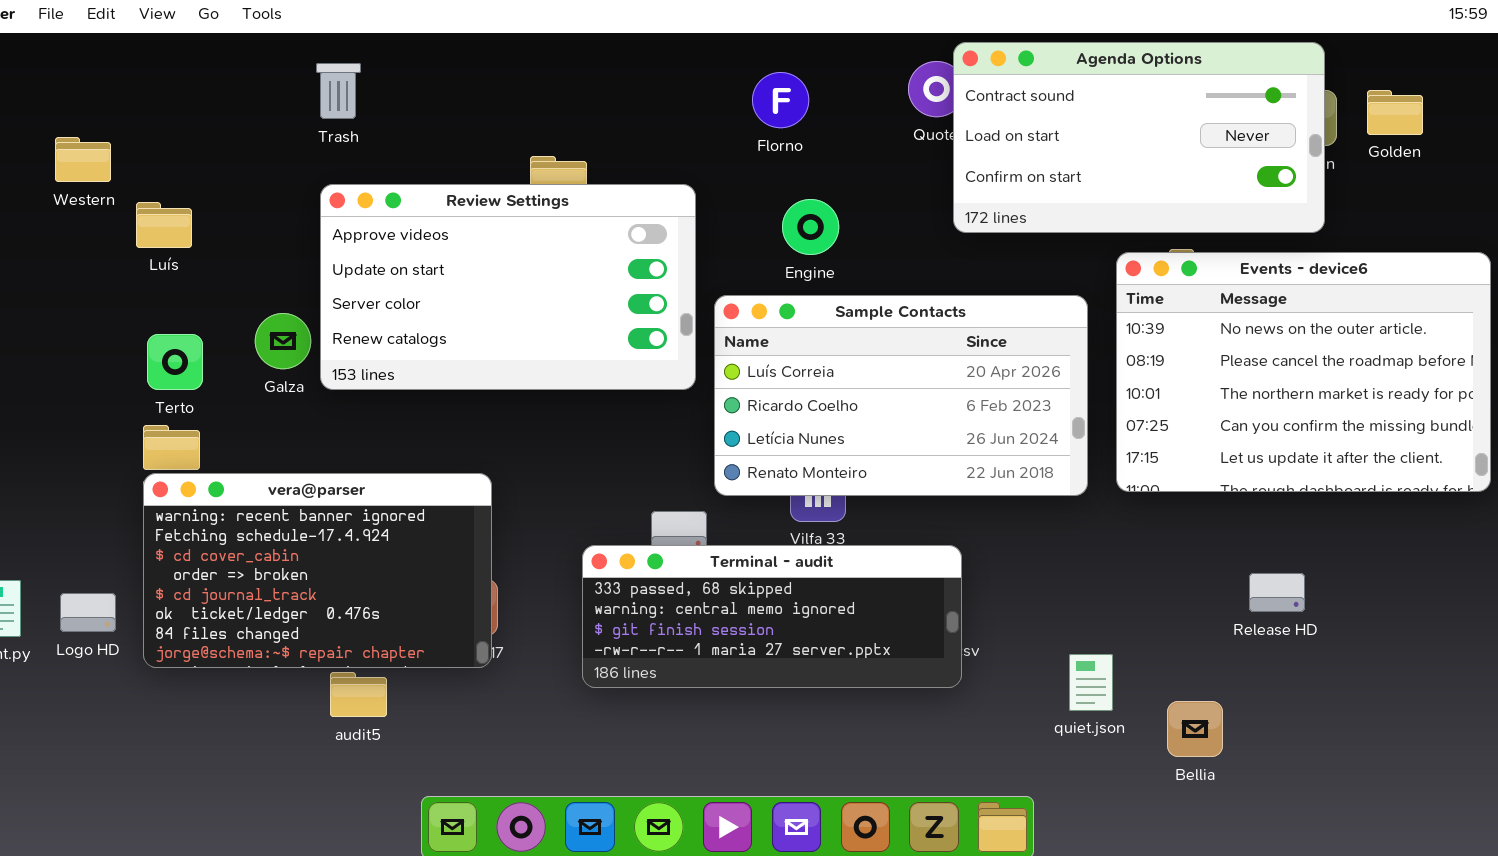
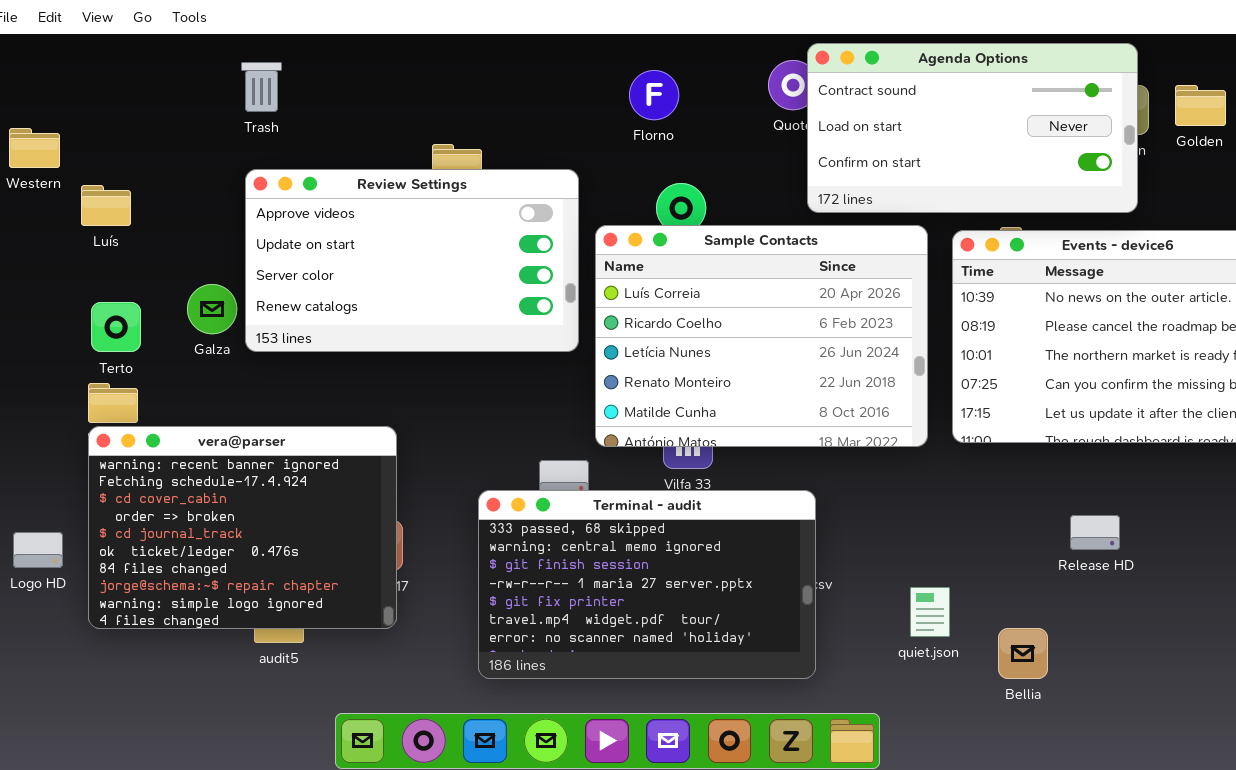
Sample Contacts: [714,295,1088,496] -> [595,225,928,447], resized
vera@parser: [143,473,492,668] -> [88,426,397,629], resized
Terminal - audit: [582,545,962,688] -> [478,490,816,679], resized

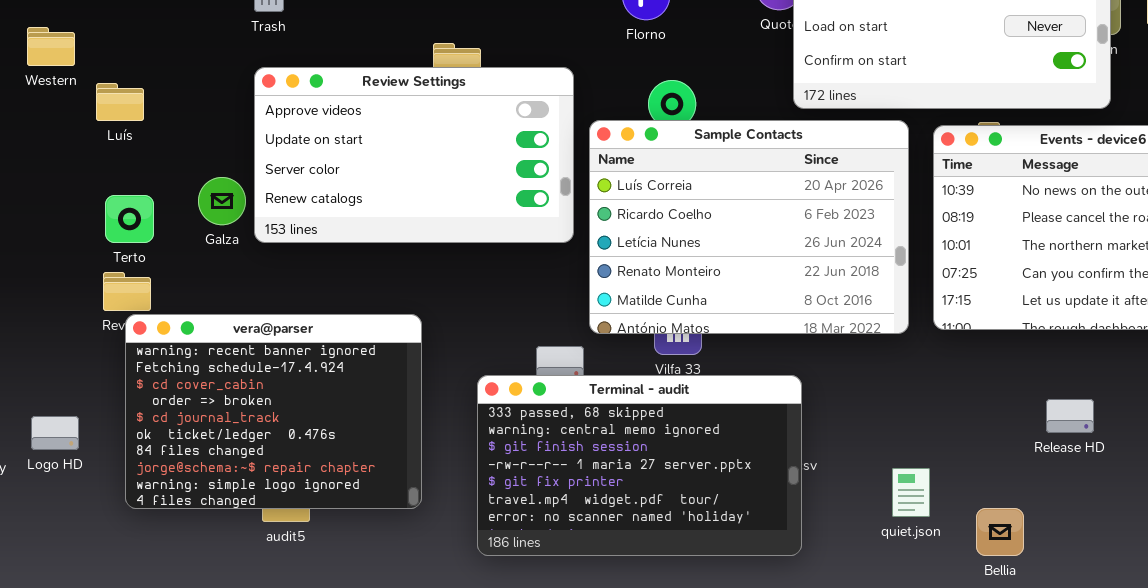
vera@parser: [88,426,397,629] -> [125,314,422,509], moved

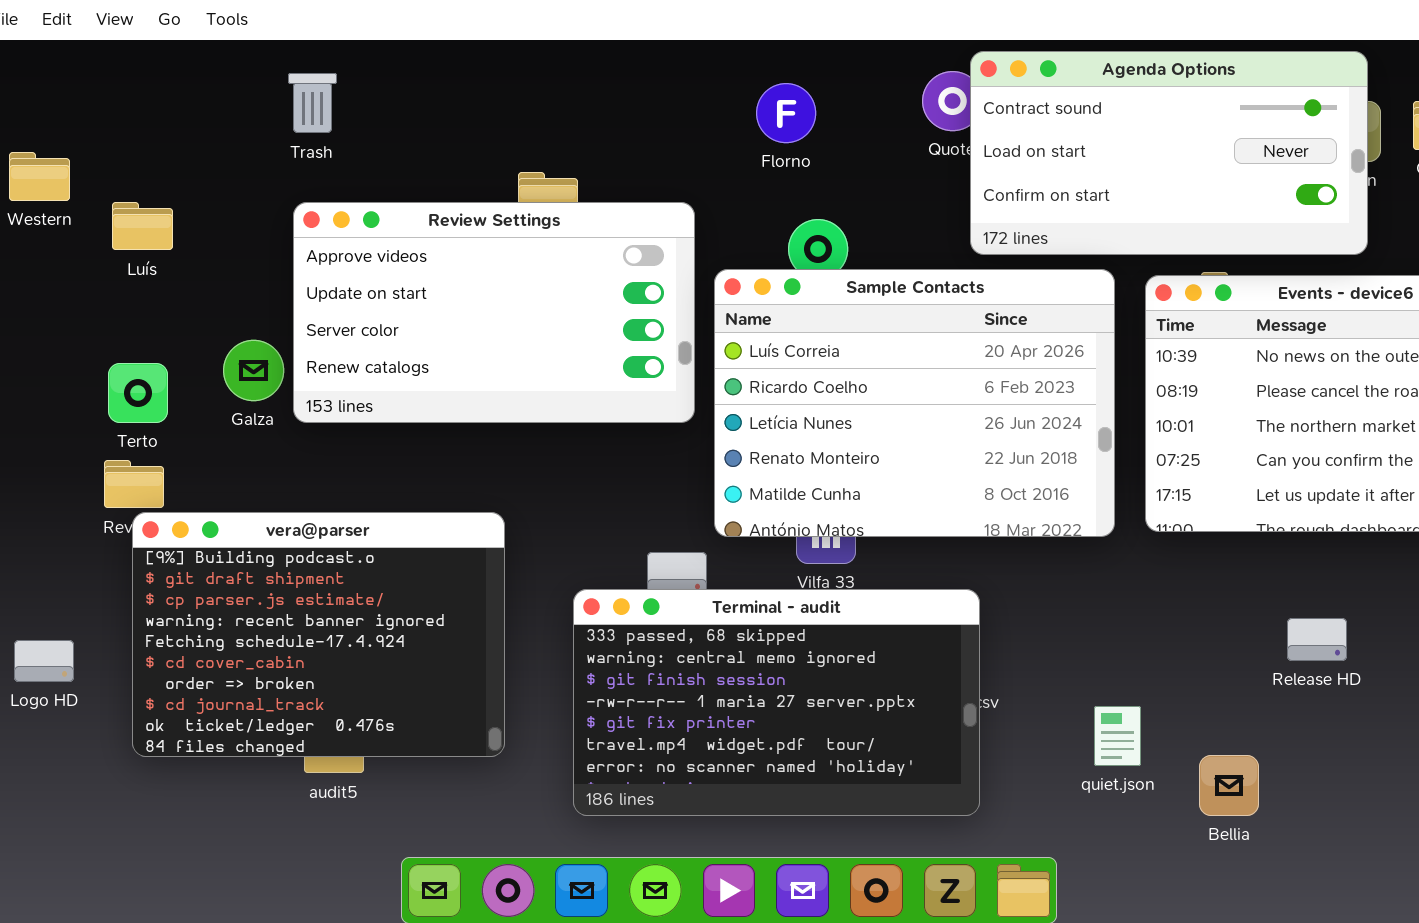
Luís: [96,83,144,121] -> [112,202,173,250], moved
vera@parser: [125,314,422,509] -> [132,512,505,757], scrolled up 3 rows

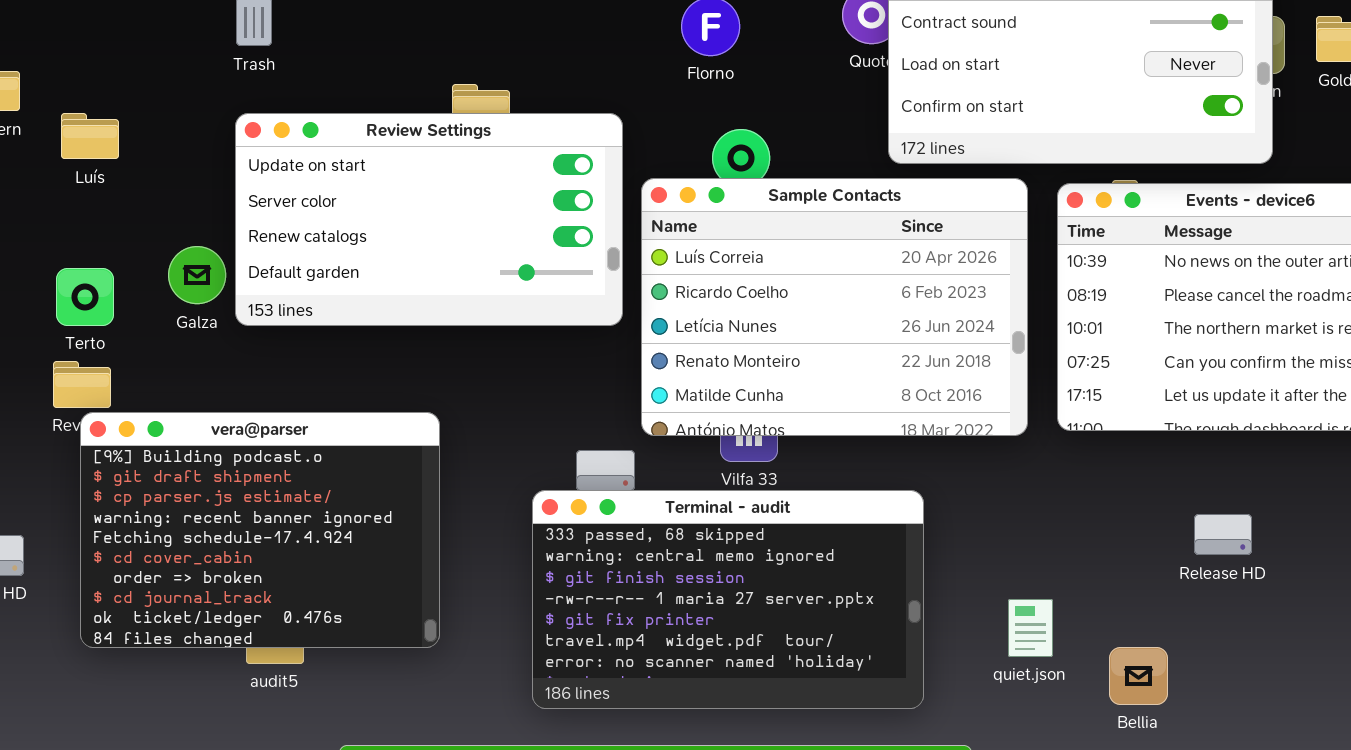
Review Settings: [293,202,695,423] -> [235,113,623,326], scrolled down 1 row
Terminal - audit: [573,589,980,816] -> [532,490,924,709], moved

